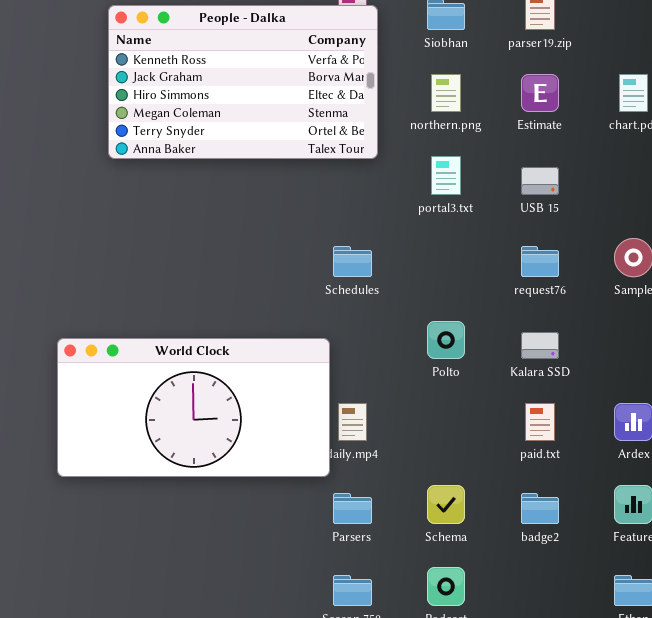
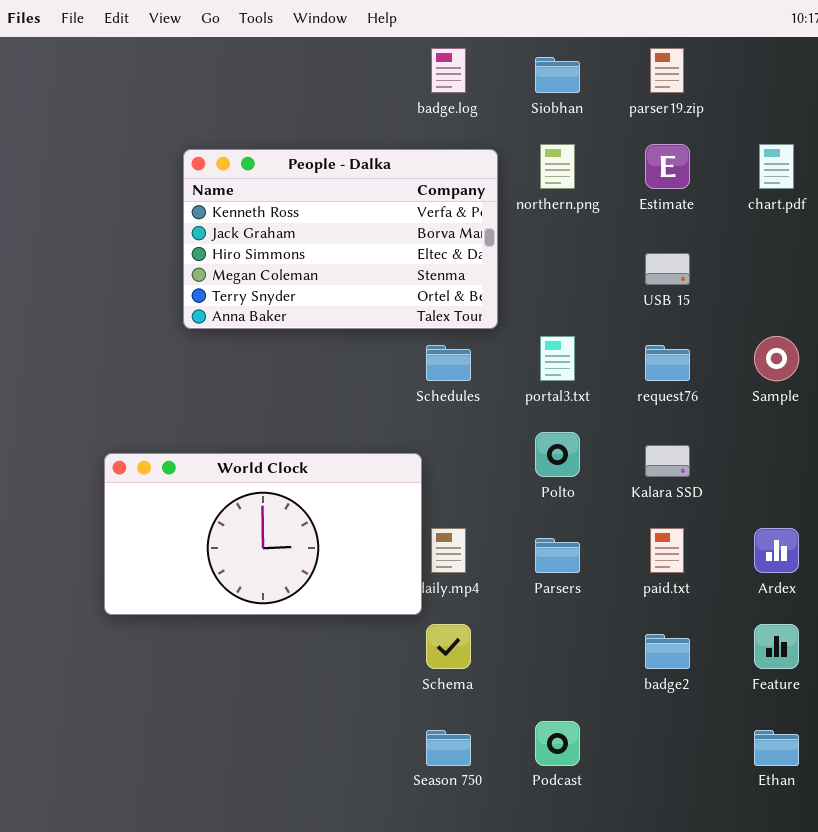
People - Dalka: [108,5,378,159] -> [183,149,498,329], moved
portal3.txt: [431,156,461,195] -> [540,336,575,381], moved
Schema: [427,485,465,524] -> [426,624,471,669], moved
Parsers: [333,493,372,524] -> [535,538,580,573], moved

